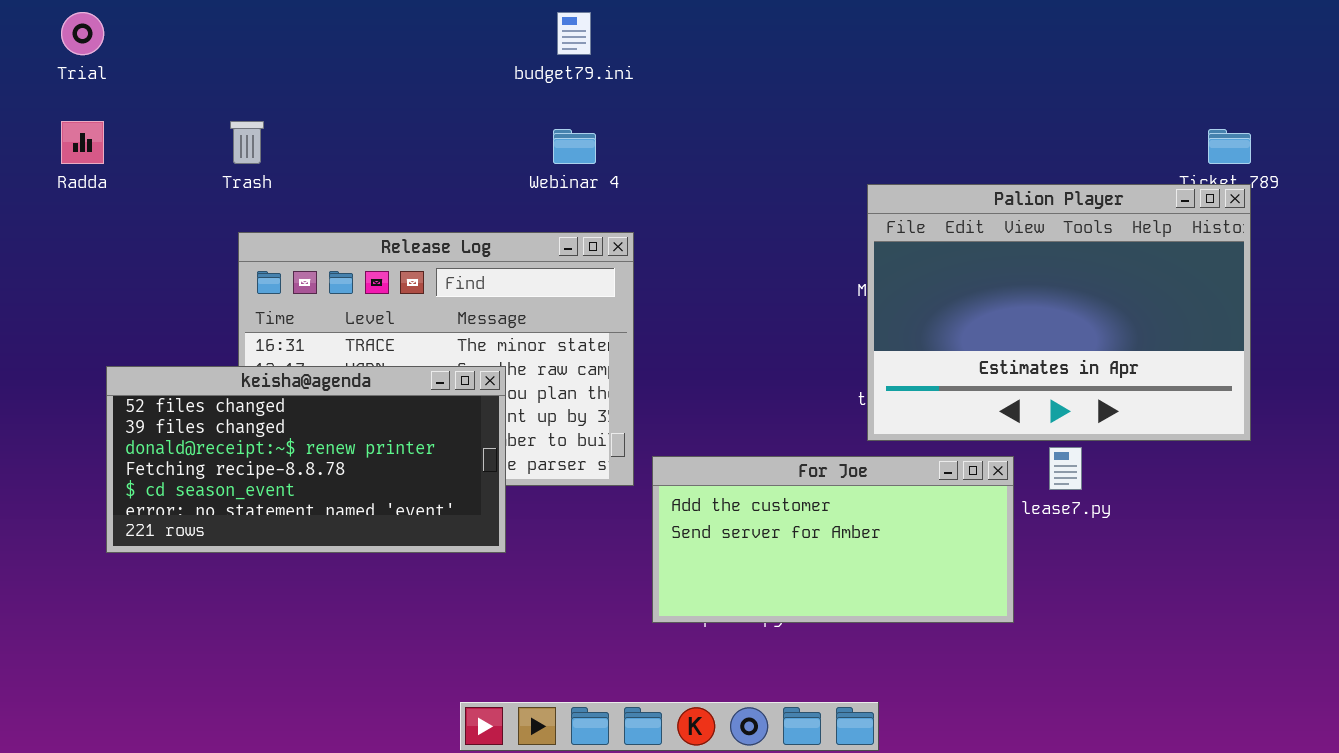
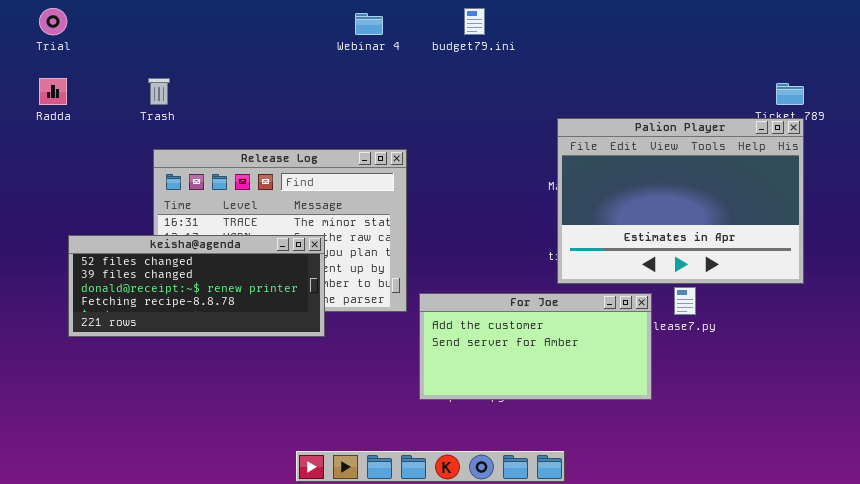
budget79.ini: [557,12,591,55] -> [464,8,485,35], moved
Webinar 4: [553,129,596,164] -> [355,13,383,35], moved
keisha@agenda: [106,366,506,553] -> [68,235,325,337], resized

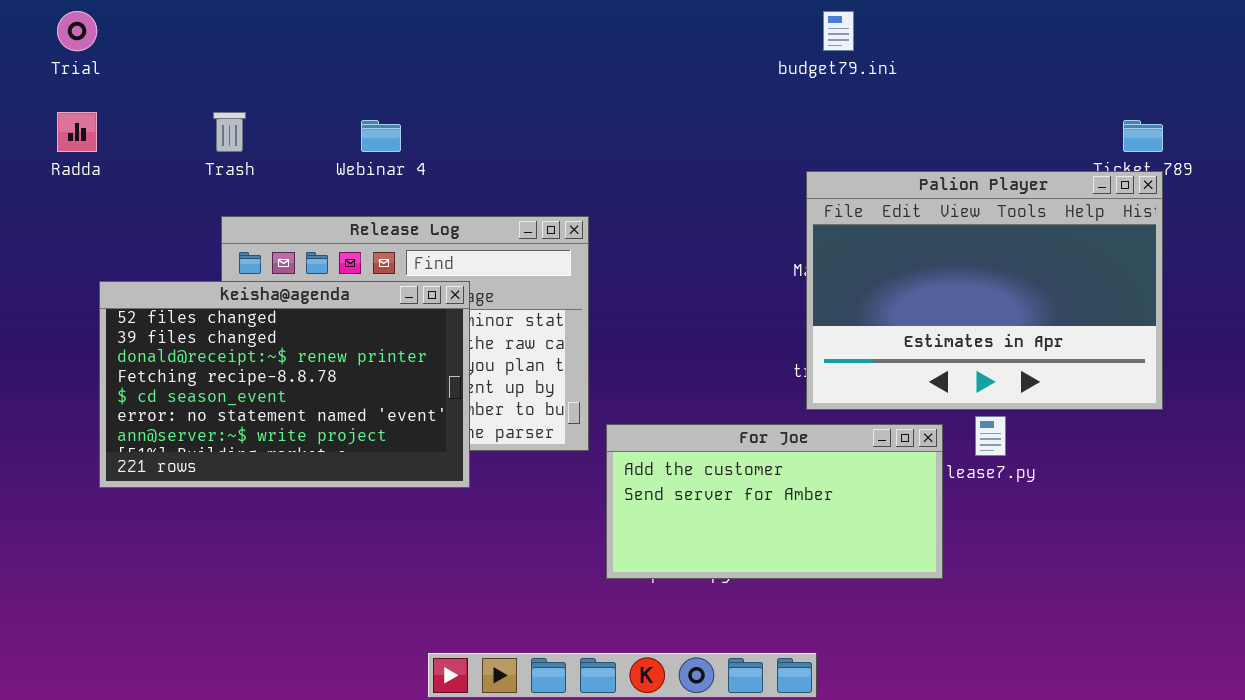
budget79.ini: [464,8,485,35] -> [823,11,854,51], moved
Webinar 4: [355,13,383,35] -> [361,120,401,152], moved
keisha@agenda: [68,235,325,337] -> [99,281,470,488], resized

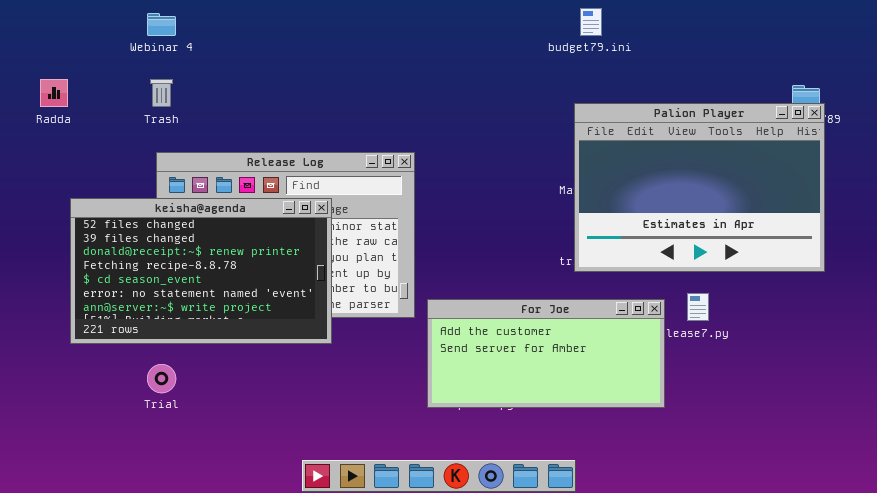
Trial: [57,11,97,51] -> [147,364,176,393], moved
Webinar 4: [361,120,401,152] -> [147,13,176,36], moved
Palion Player: [806,171,1163,410] -> [574,103,825,272], moved

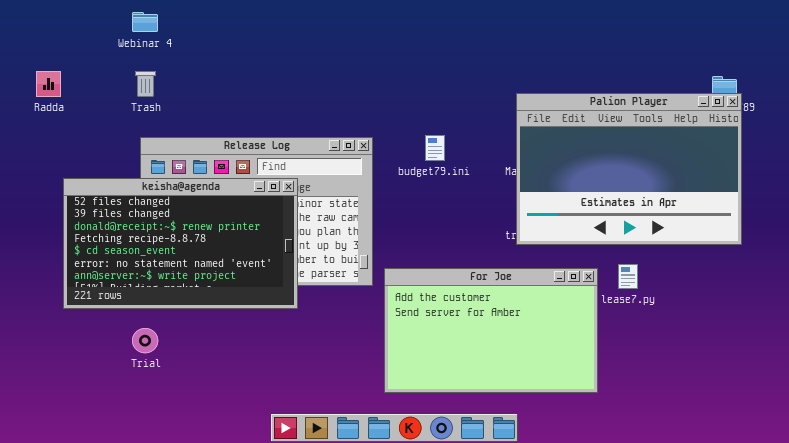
budget79.ini: [580,8,602,36] -> [425,135,445,161], moved
For Joe: [427,299,665,408] -> [384,268,598,393], resized

